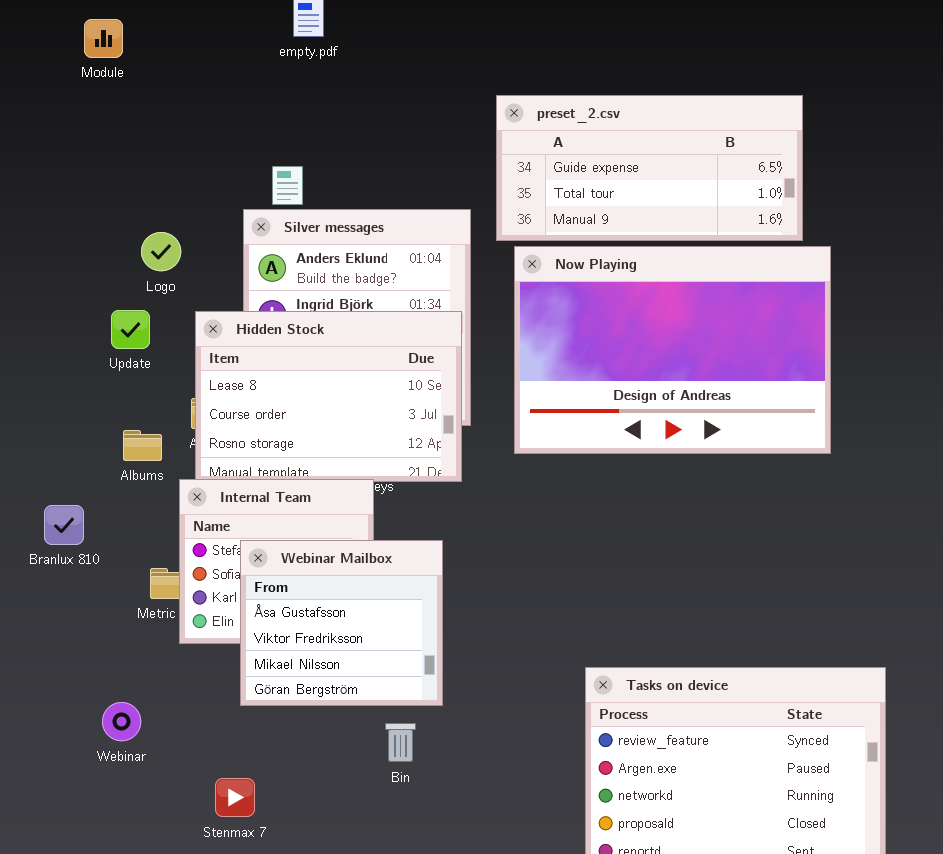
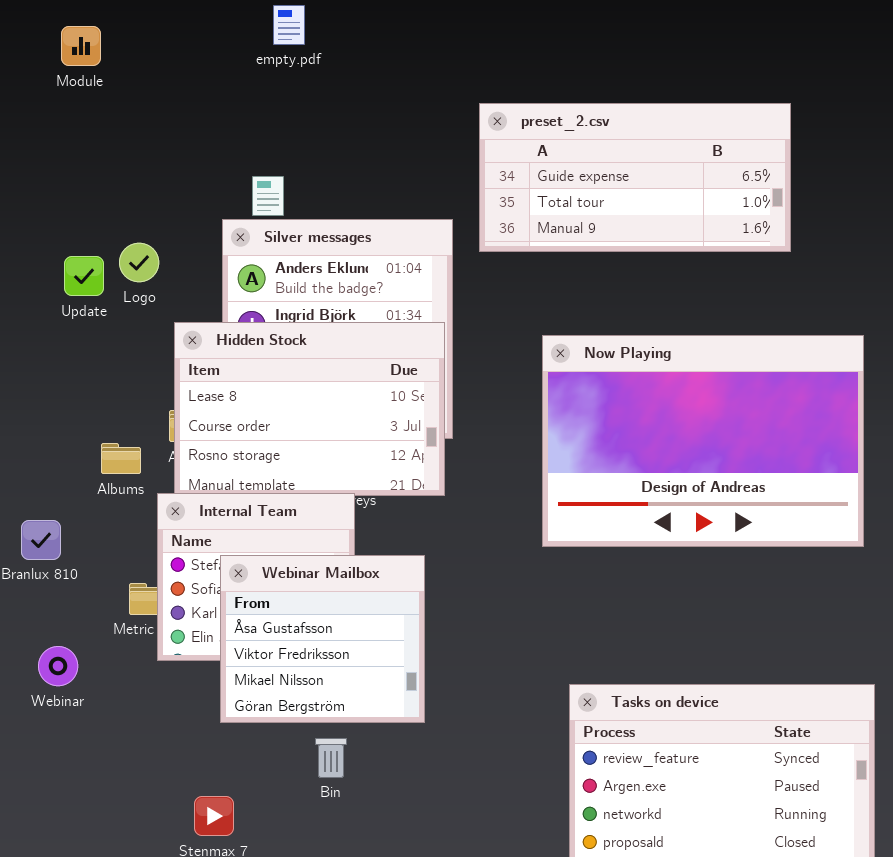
Now Playing: [514,246,831,454] -> [542,335,864,547], moved
Update: [111,310,150,349] -> [64,256,104,296], moved
Webinar: [102,702,141,741] -> [38,646,78,686], moved
Bin: [385,723,416,762] -> [315,738,347,778], moved

